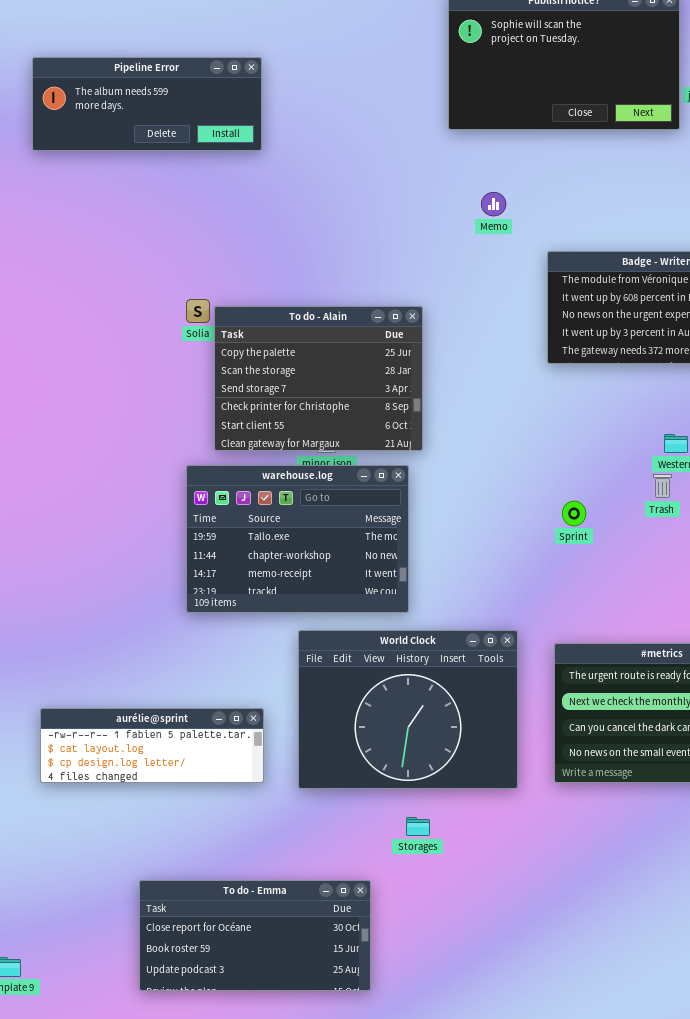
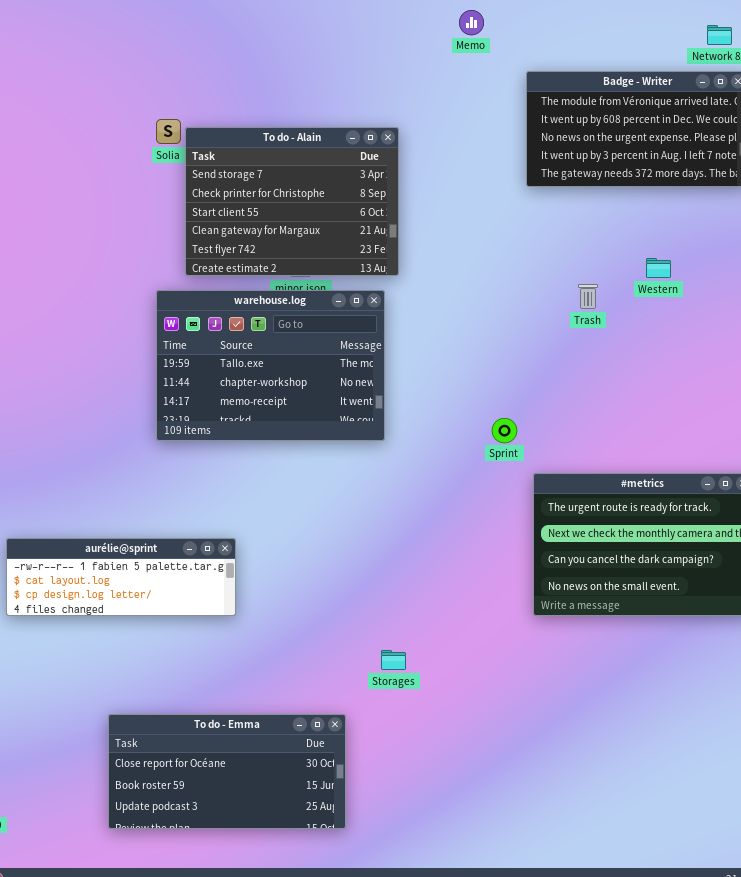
To do - Alain: [214,306,423,451] -> [185,127,399,276], scrolled down 2 rows
Trash: [653,474,672,498] -> [578,284,598,309], moved
Sprint: [562,501,586,526] -> [492,418,517,443], moved
World Clock: [298,630,518,789] -> none, closed

